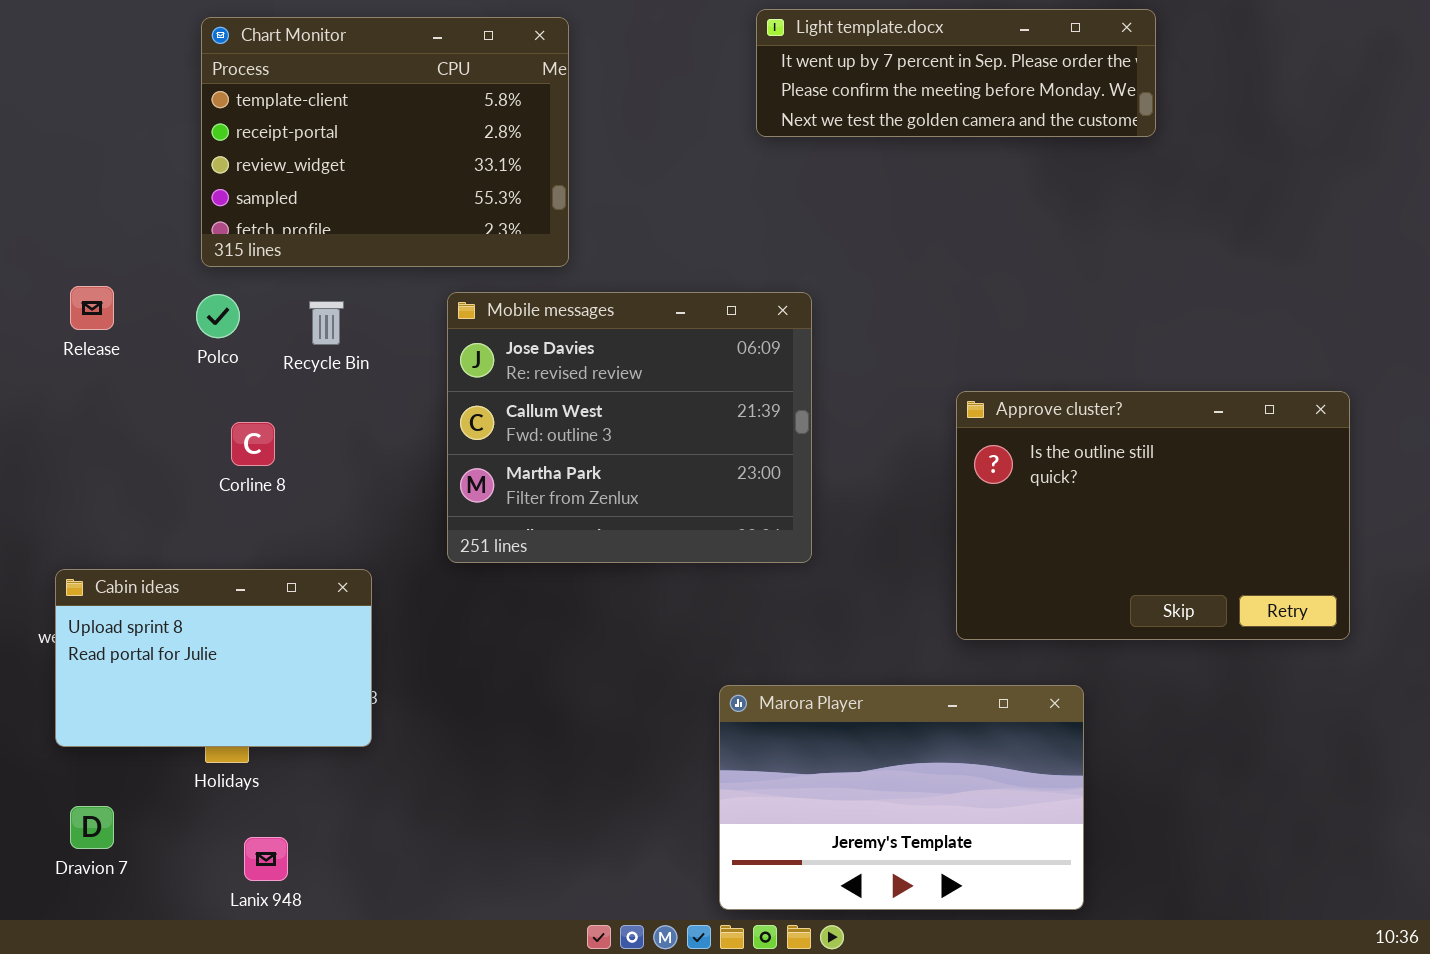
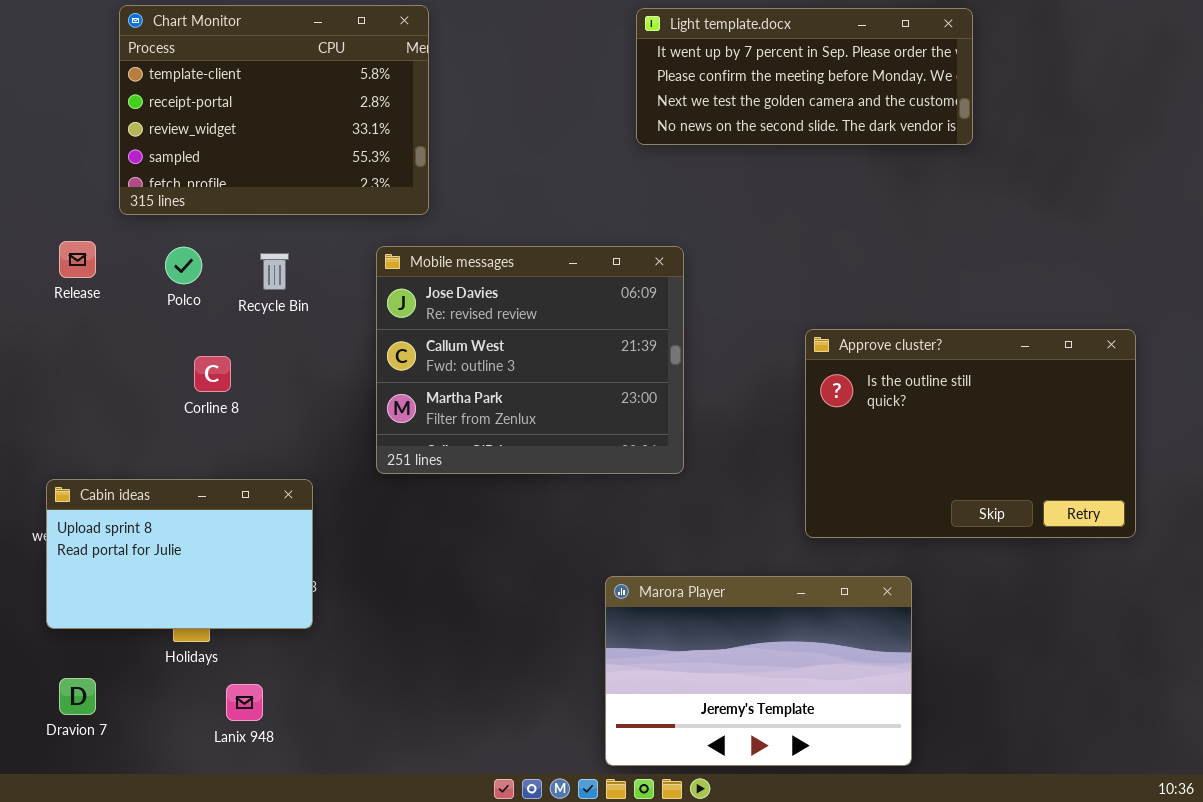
Light template.docx: [756,9,1156,137] -> [636,8,973,145], resized
Chart Monitor: [201,17,569,267] -> [119,5,429,215], moved
Lanix 948: [244,837,288,881] -> [226,684,263,721], moved

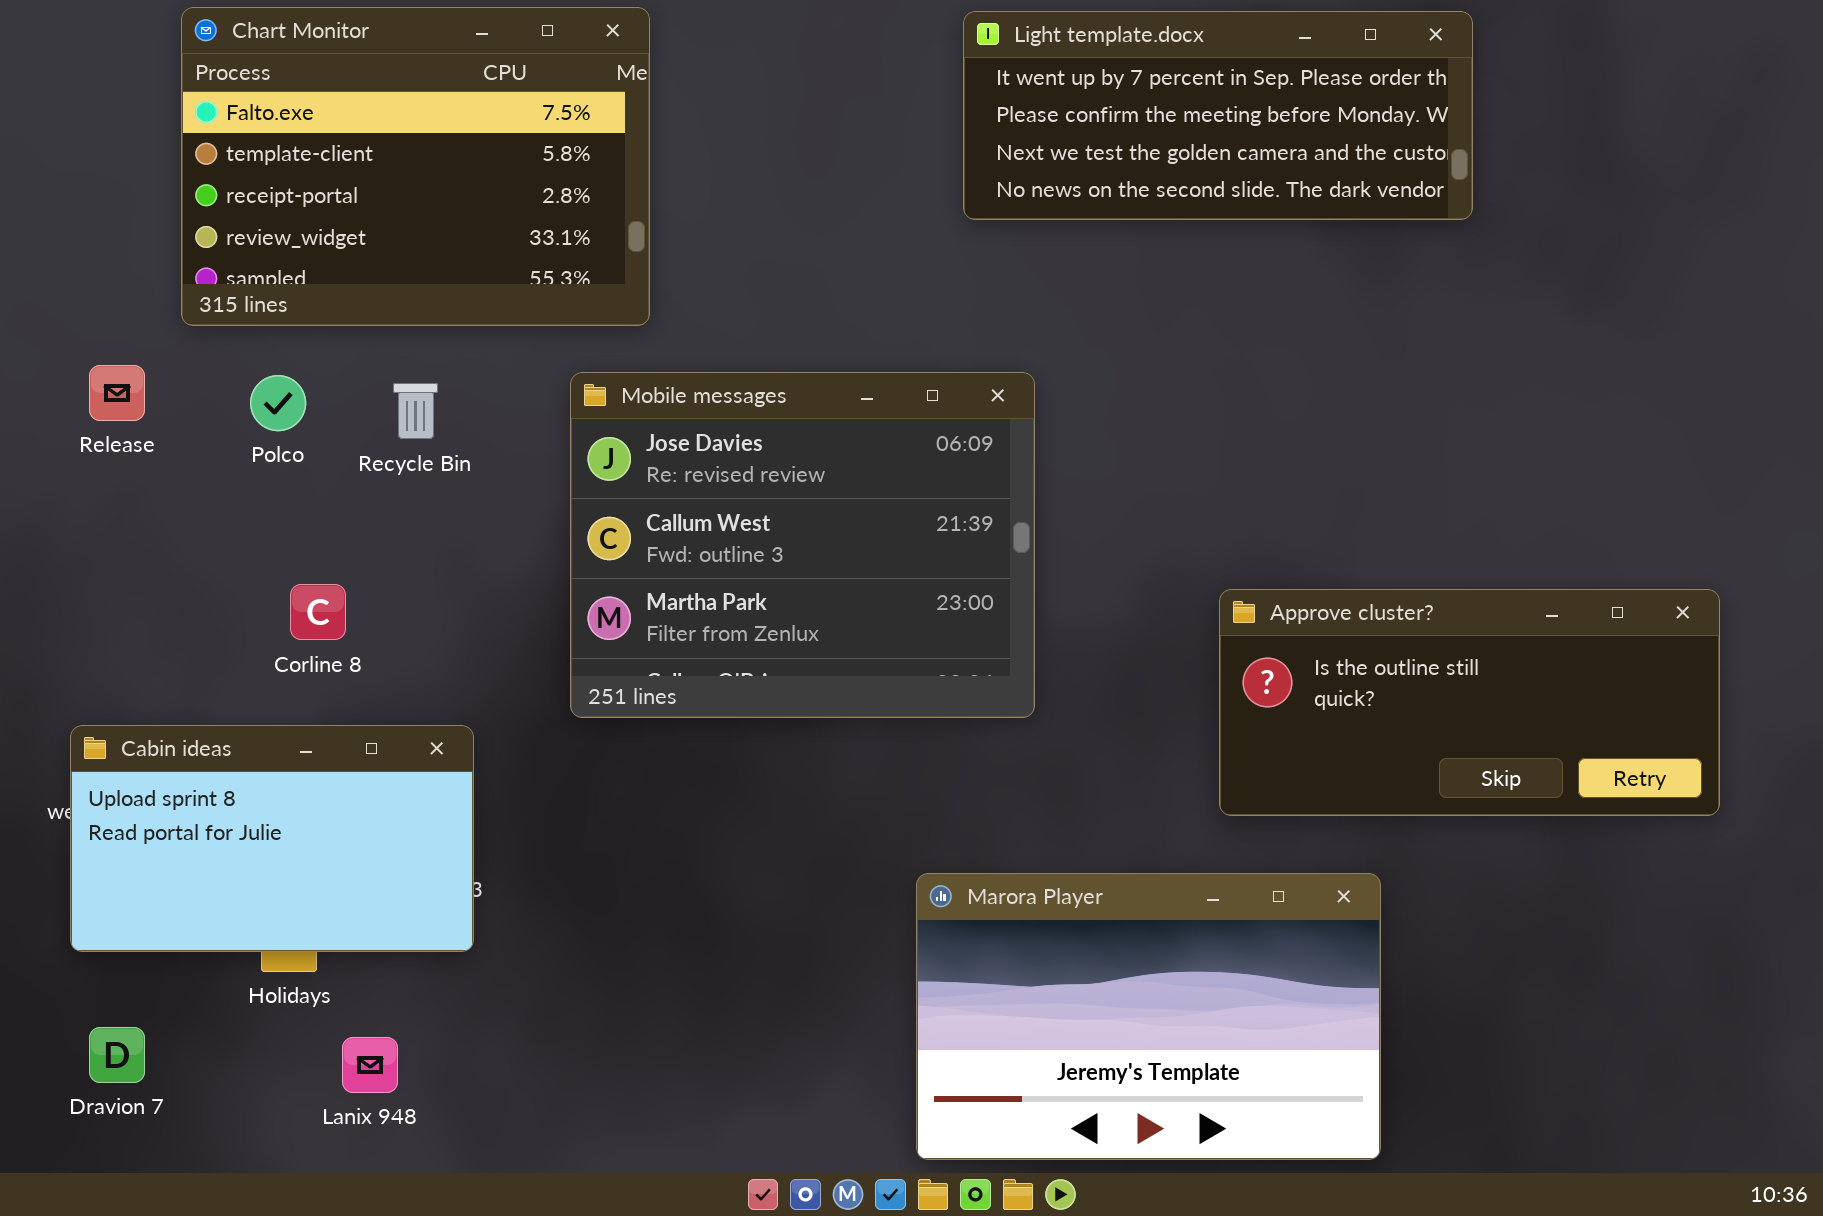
Chart Monitor: [119,5,429,215] -> [181,7,650,326], scrolled up 1 row
Approve cluster?: [805,329,1136,538] -> [1219,589,1720,816], resized
Corline 8: [194,356,231,392] -> [290,584,346,640], moved

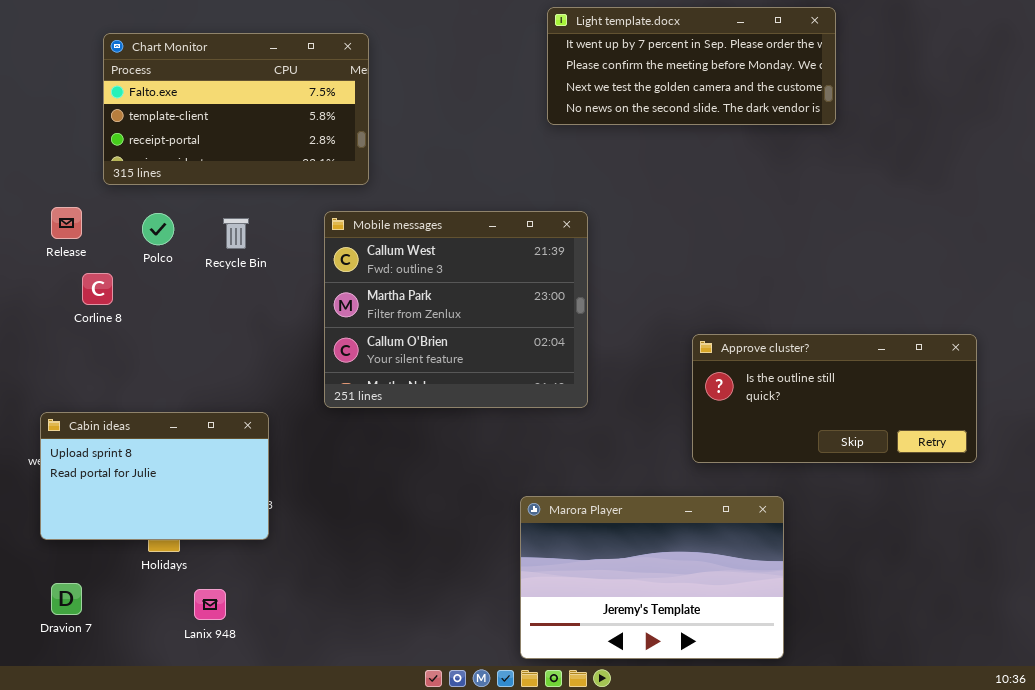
Chart Monitor: [181,7,650,326] -> [103,33,369,185], resized
Mobile messages: [570,372,1035,718] -> [324,211,588,408], scrolled down 1 row
Corline 8: [290,584,346,640] -> [82,273,113,305], moved

